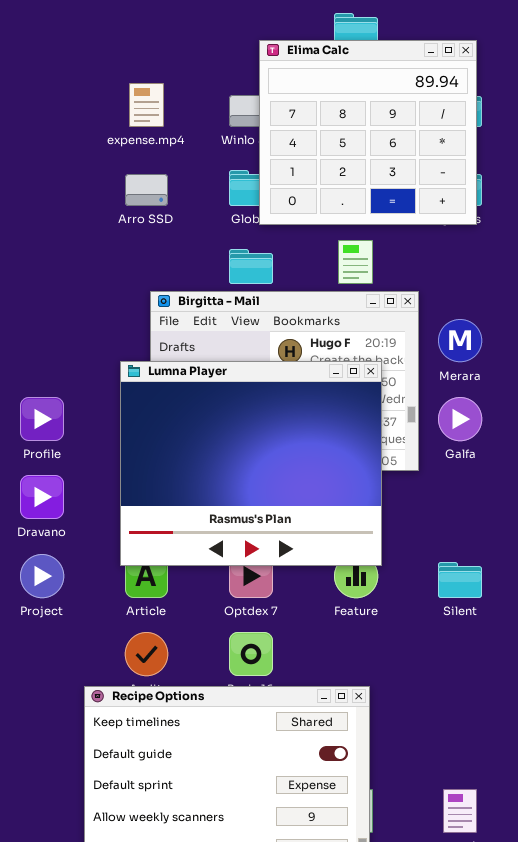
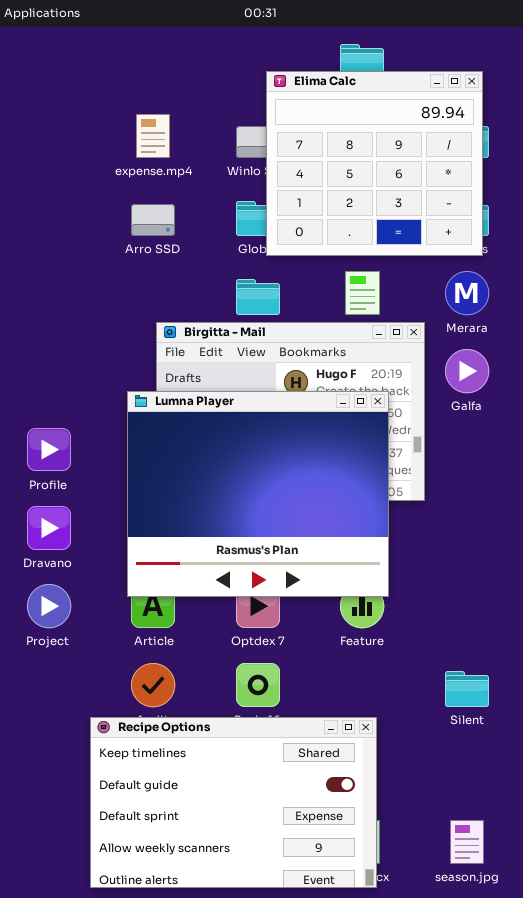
Merara: [438,319,482,362] -> [445,271,489,315], moved
Galfa: [438,397,482,441] -> [445,349,489,393], moved
Silent: [438,562,482,598] -> [445,671,489,707], moved

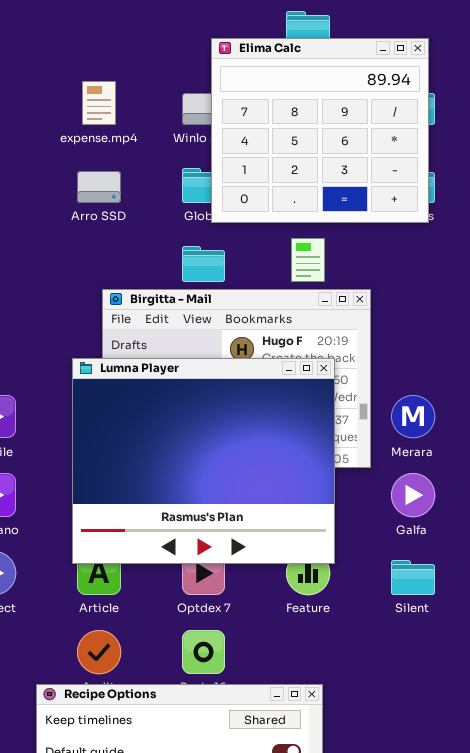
Merara: [445,271,489,315] -> [391,395,435,438], moved
Galfa: [445,349,489,393] -> [391,473,435,517], moved
Silent: [445,671,489,707] -> [391,560,435,595], moved

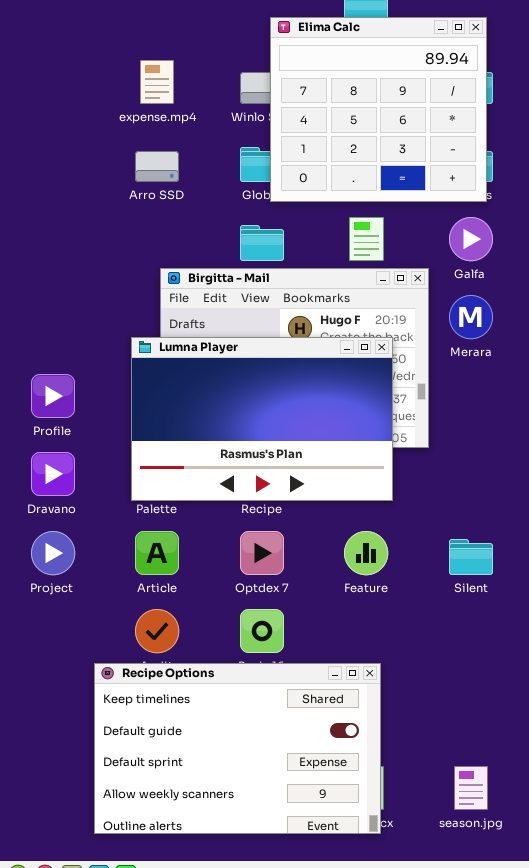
Lumna Player: [72,358,335,564] -> [131,337,393,501], resized
Merara: [391,395,435,438] -> [449,295,493,339], moved
Galfa: [391,473,435,517] -> [449,217,493,261], moved

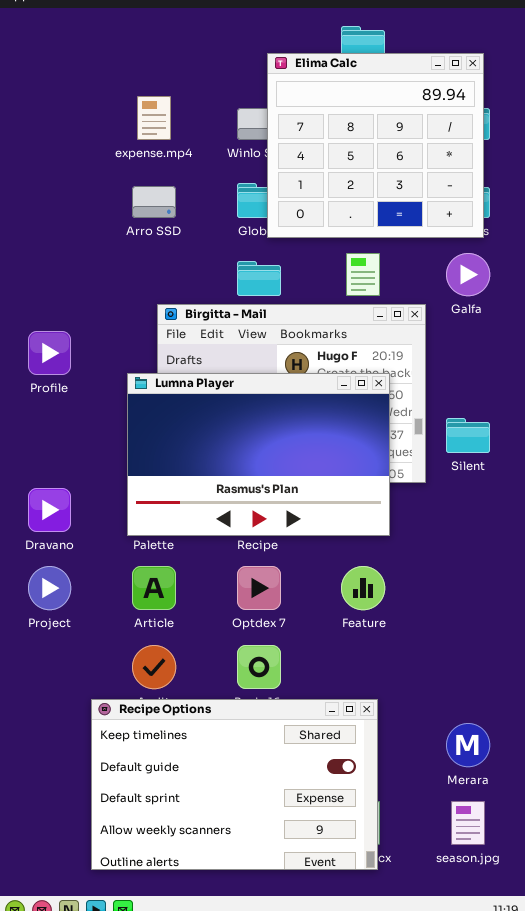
Merara: [449,295,493,339] -> [446,723,490,767], moved
Profile: [31,374,75,418] -> [28,331,71,375], moved
Silent: [449,539,493,575] -> [446,418,490,453], moved

